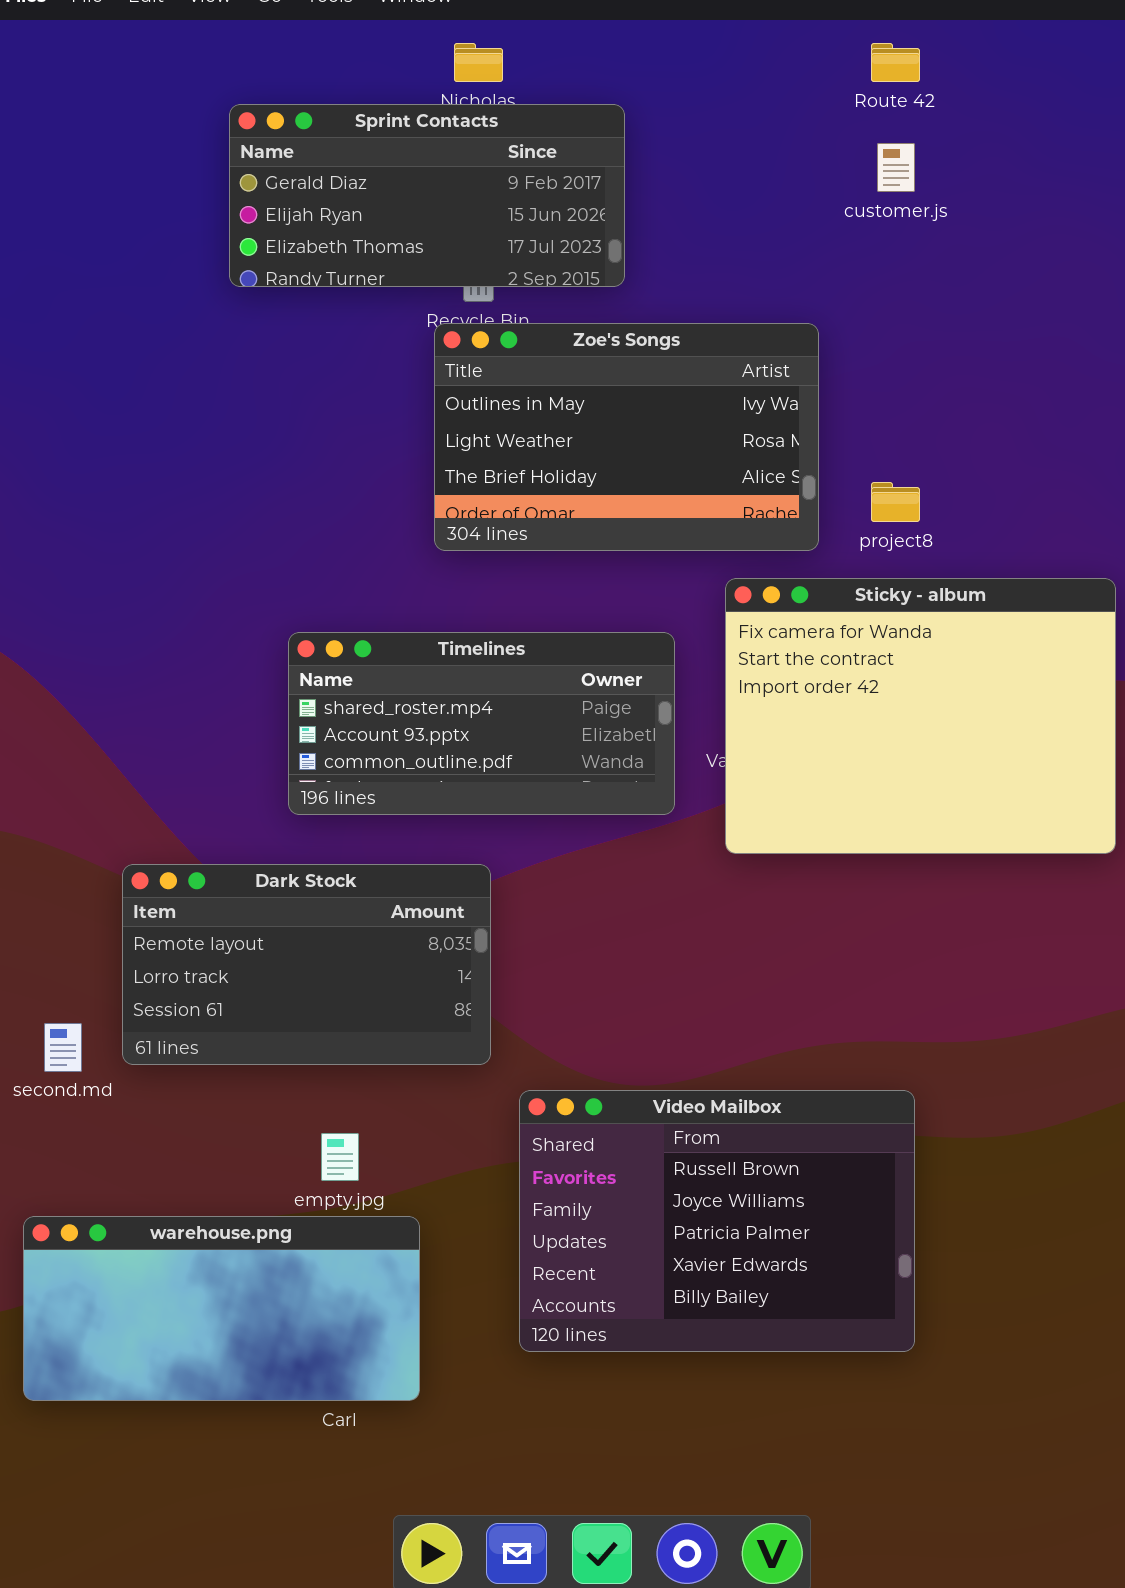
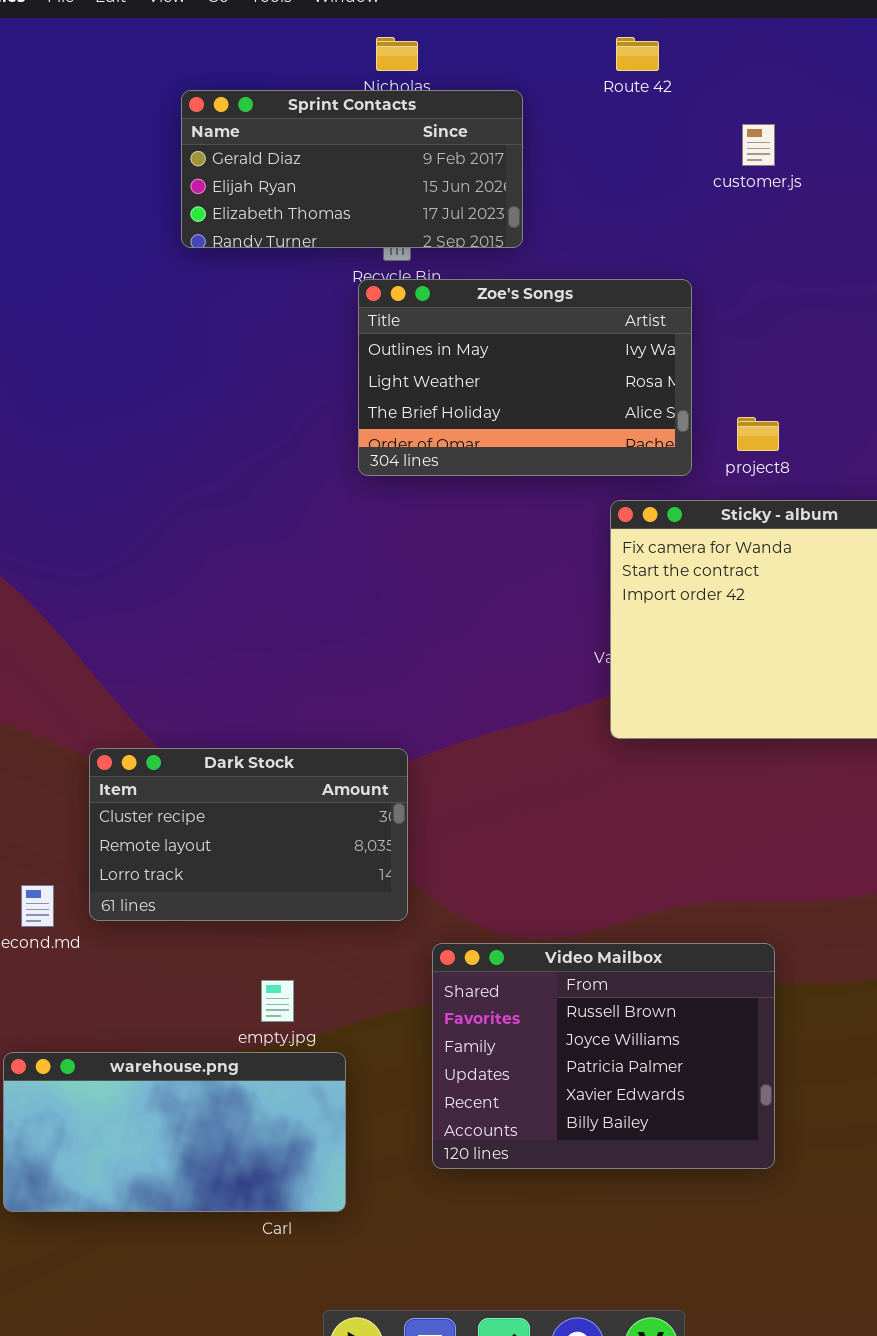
Route 42: [871,43,920,82] -> [616,37,659,71], moved
Timelines: [288,632,675,815] -> none, closed
Dark Stock: [122,864,491,1065] -> [89,748,408,921], scrolled up 1 row

